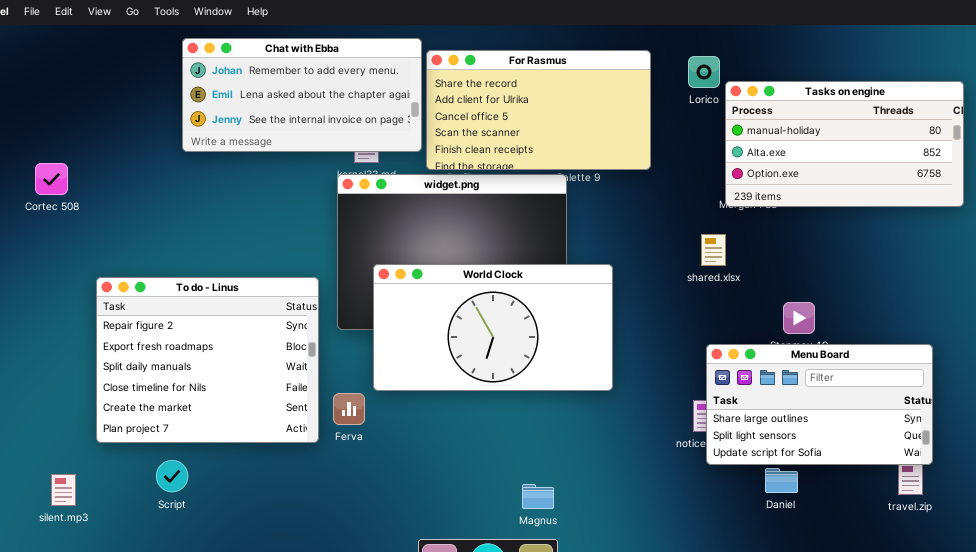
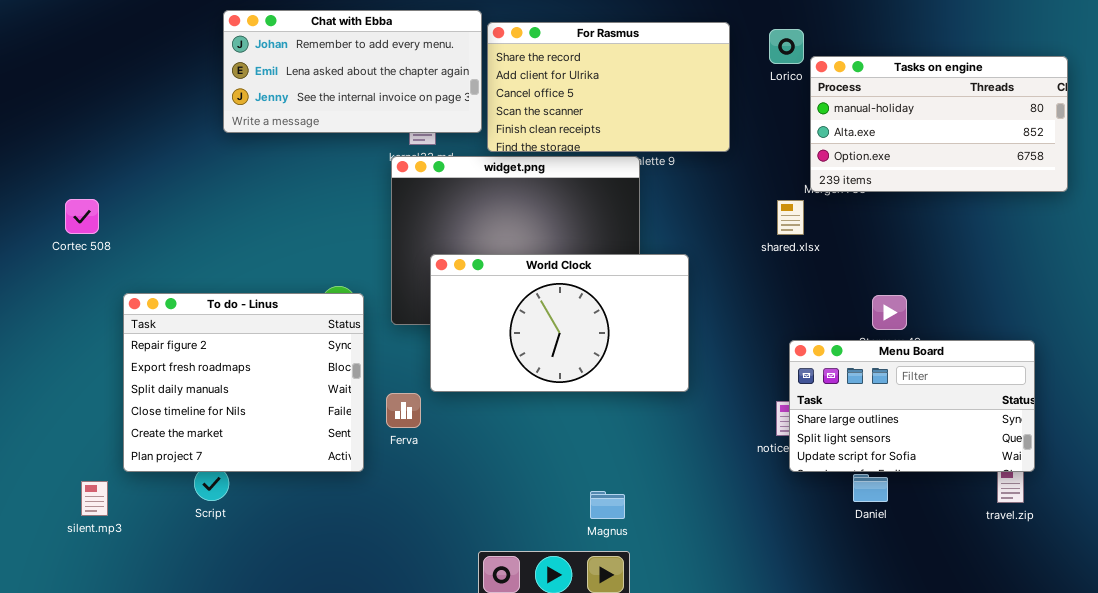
Cortec 508: [35,163,68,195] -> [65,199,99,234], moved
shared.xlsx: [701,234,726,266] -> [777,200,804,235], moved
To do - Linus: [96,277,319,443] -> [123,293,364,472], moved

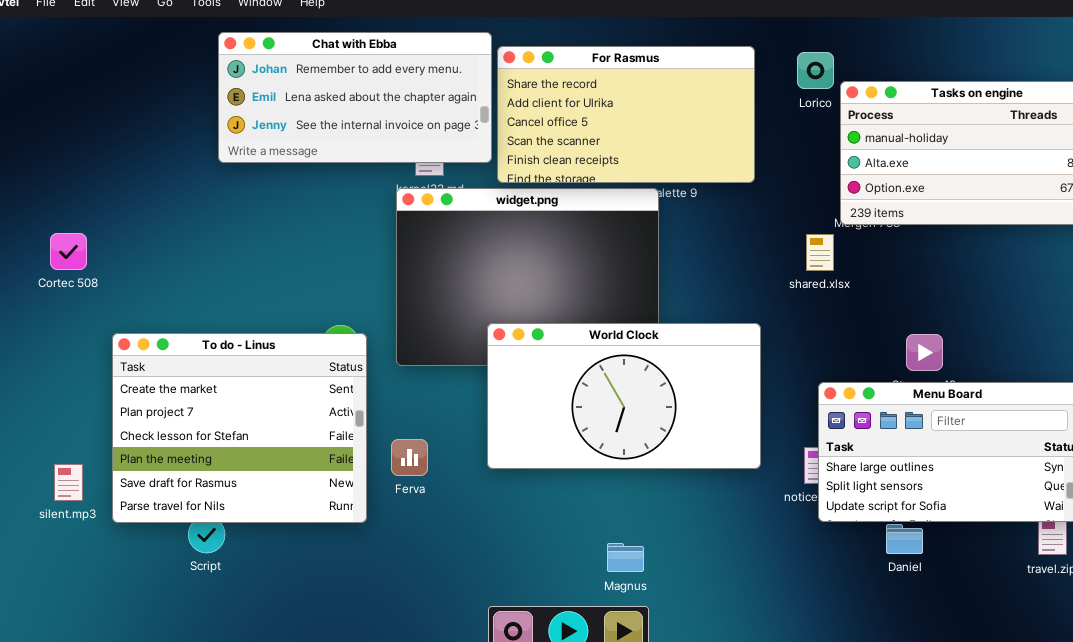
World Clock: [430,254,689,392] -> [487,323,761,469], moved
To do - Linus: [123,293,364,472] -> [112,333,367,523], scrolled down 4 rows
silent.mp3: [81,481,108,516] -> [54,464,83,501], moved

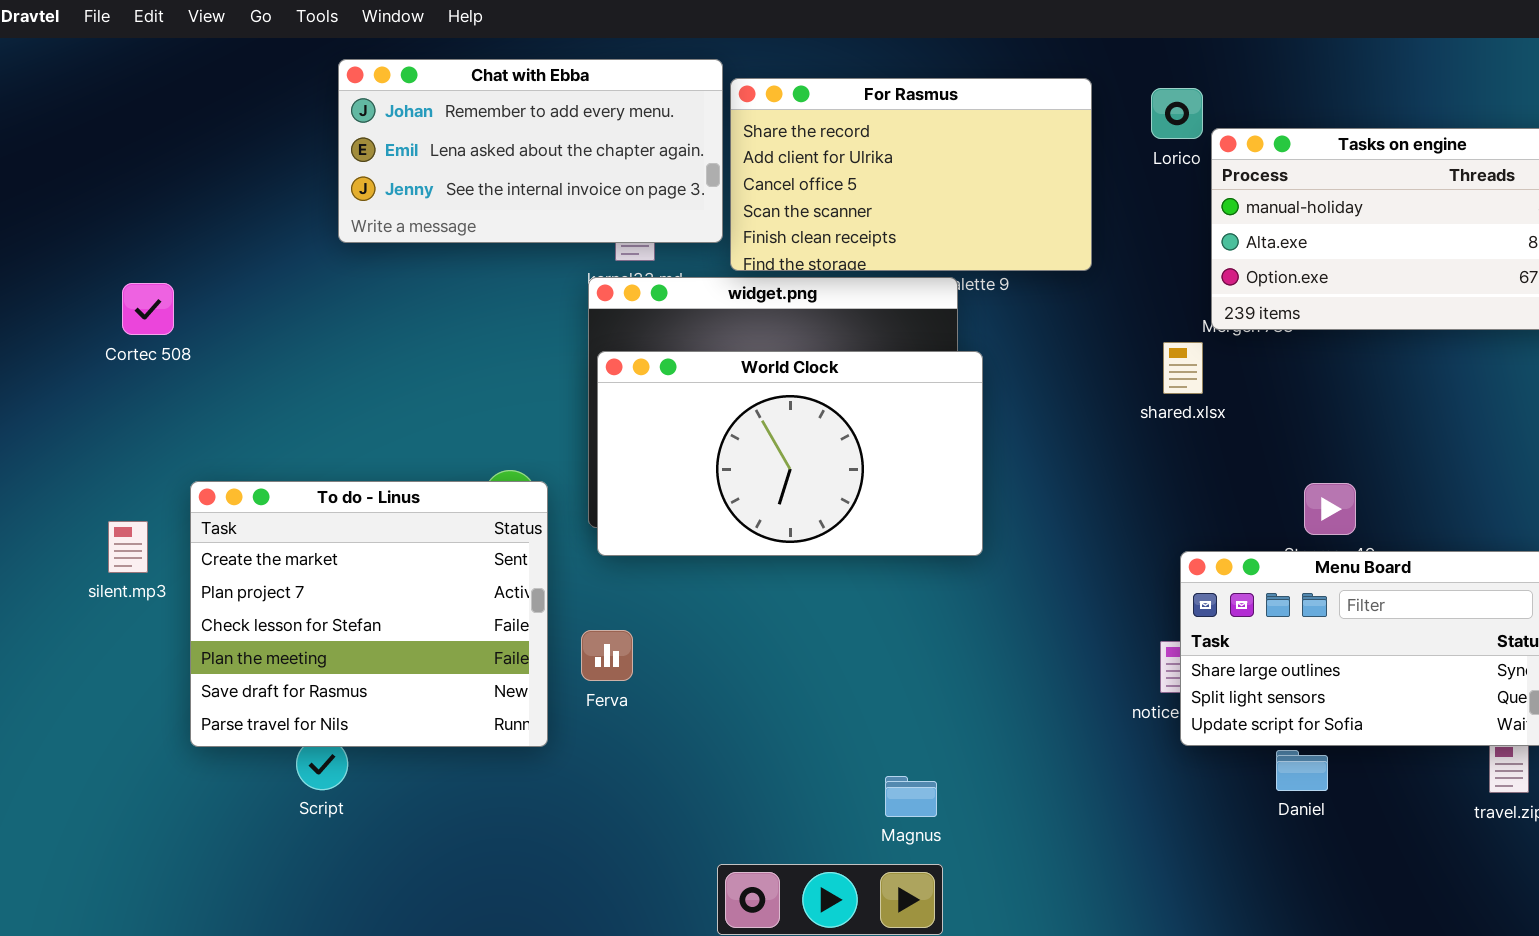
Cortec 508: [50,233,87,270] -> [122,283,174,335], moved
World Clock: [487,323,761,469] -> [597,351,983,556], moved
silent.mp3: [54,464,83,501] -> [108,521,148,573], moved

